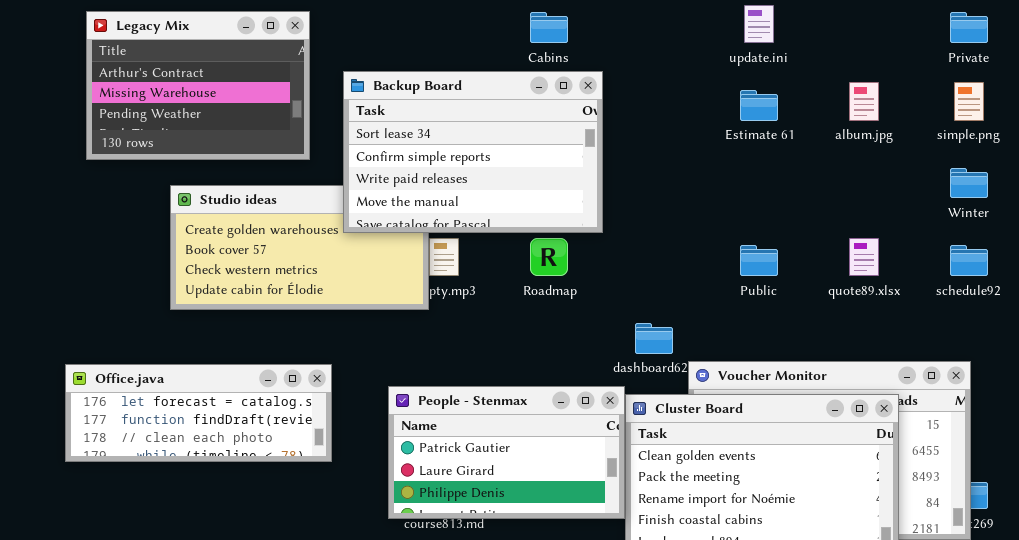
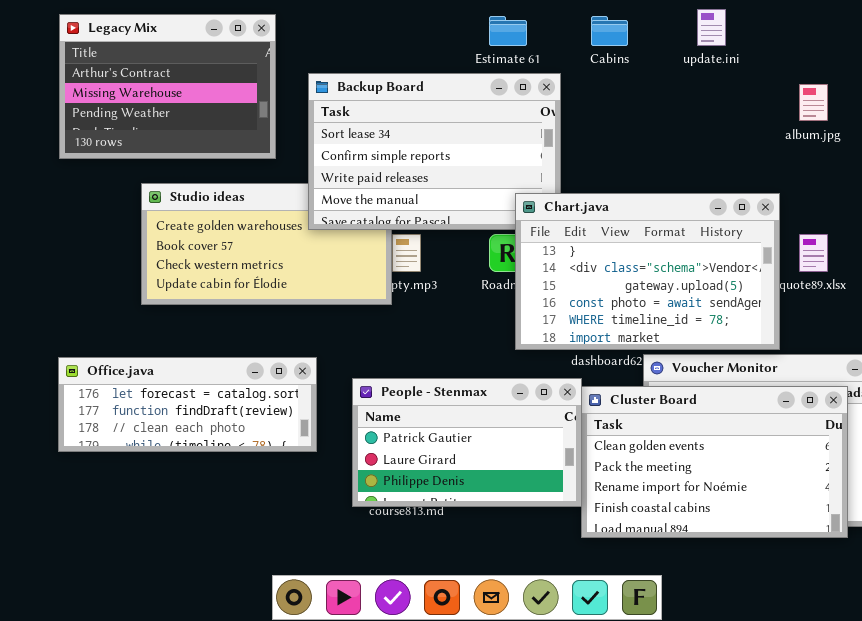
Cabins: [530,12,568,43] -> [591,16,628,46], moved
Estimate 61: [740,90,778,121] -> [489,16,527,46], moved
Chart.java: none -> [515,193,780,350], opened
Office.java: [65,364,332,462] -> [58,357,317,452], moved

